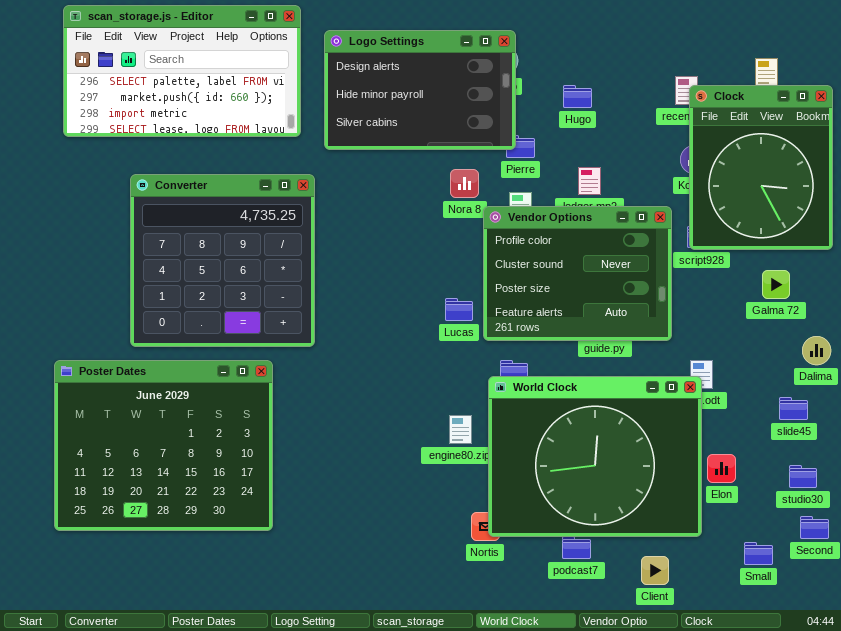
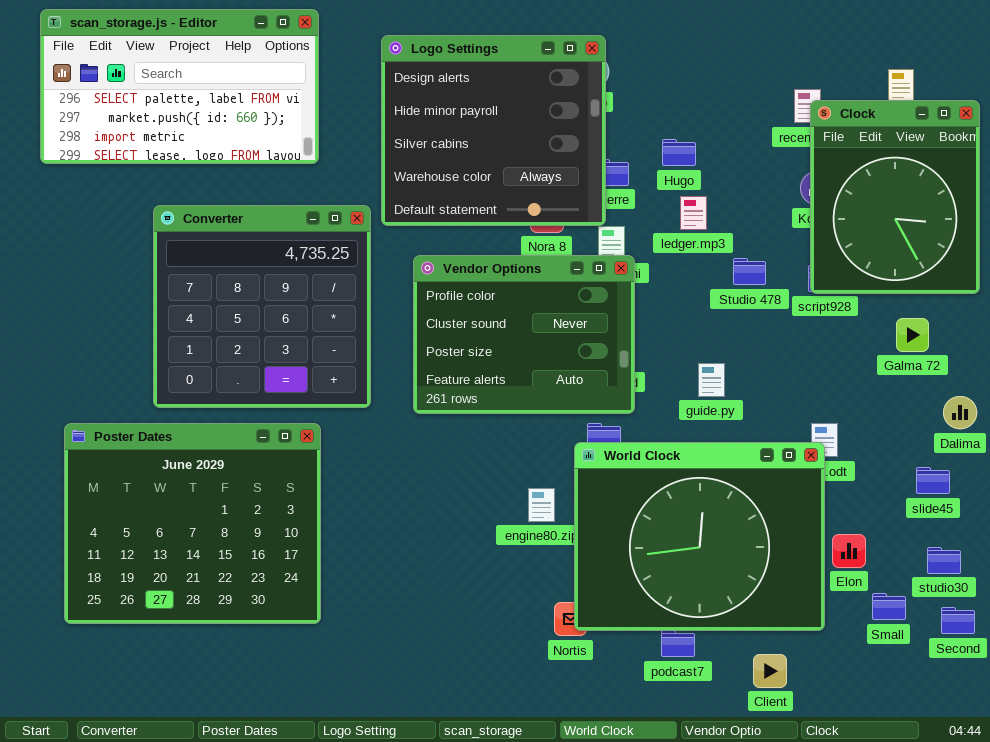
scan_storage.js - Editor: [63,5,301,137] -> [40,9,319,164], moved
Logo Settings: [324,30,516,150] -> [381,35,606,226], resized
Hugo: [563,85,592,108] -> [662,139,696,166], moved
Vendor Options: [483,206,672,341] -> [413,255,635,414], moved
Small: [744,542,773,565] -> [872,593,906,620], moved

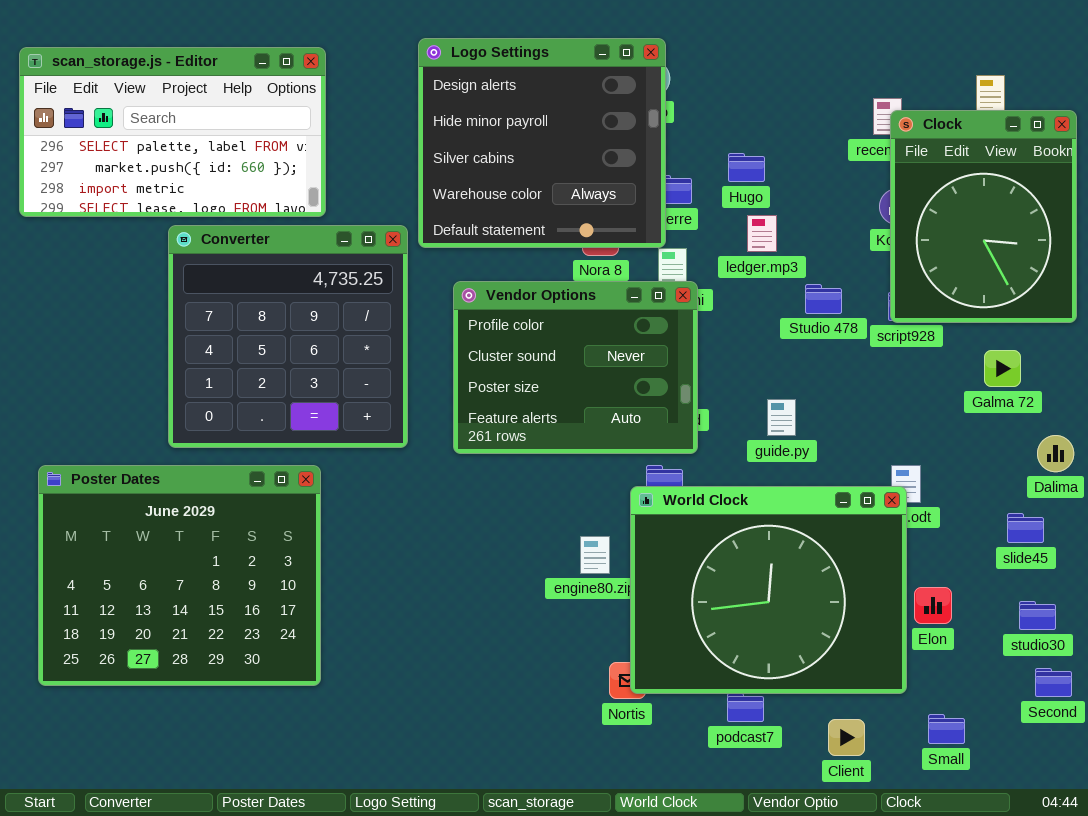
scan_storage.js - Editor: [40,9,319,164] -> [19,47,326,217], moved
Poster Dates: [64,423,321,624] -> [38,465,321,686], moved
Small: [872,593,906,620] -> [928,714,965,744], moved

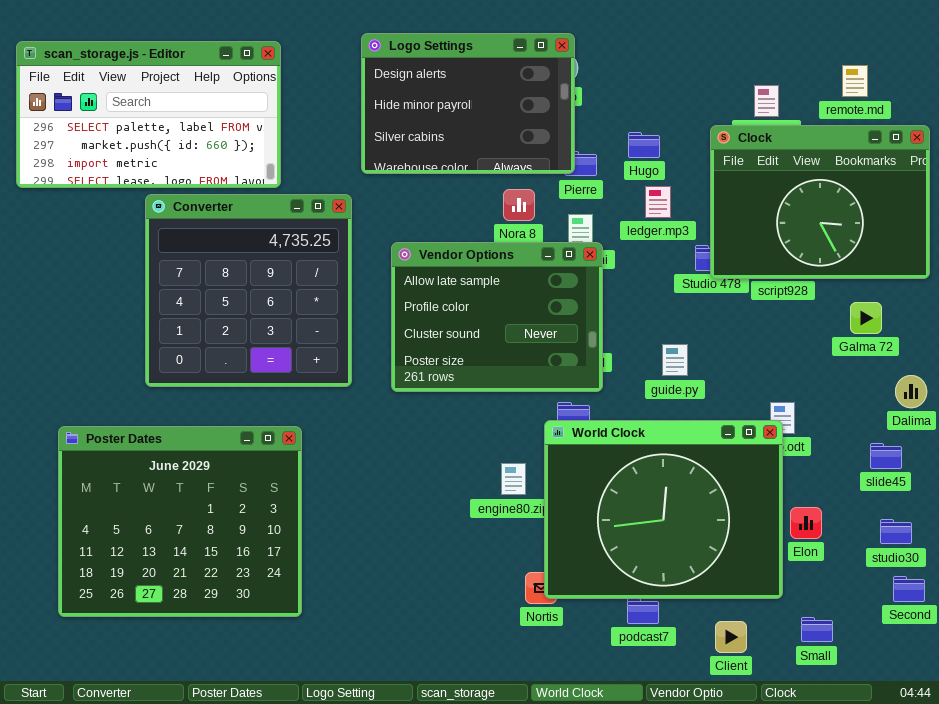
Logo Settings: [418,38,666,248] -> [361,33,575,174], resized
Clock: [890,110,1077,323] -> [710,125,930,279], resized
Vendor Options: [453,281,698,454] -> [391,242,603,392], scrolled up 1 row
Poster Dates: [38,465,321,686] -> [58,426,302,617], moved

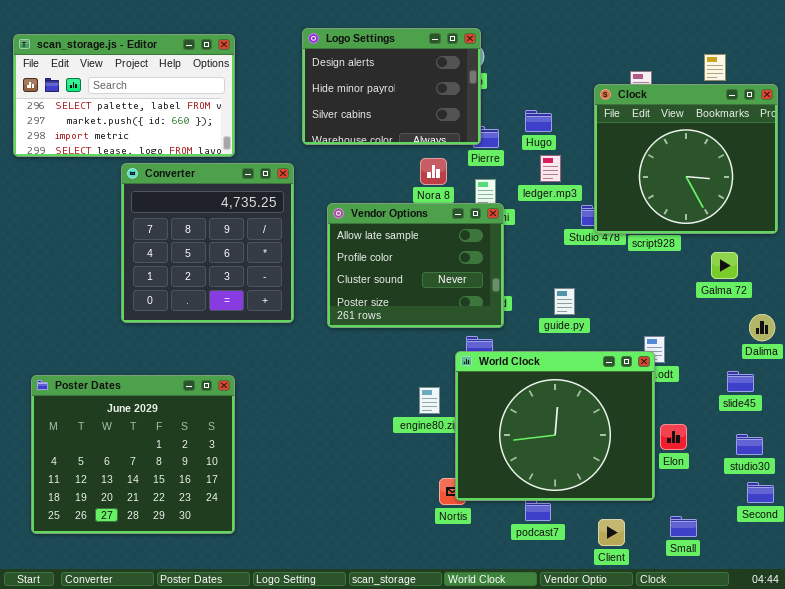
Clock: [710,125,930,279] -> [594,84,778,234], resized
Poster Dates: [58,426,302,617] -> [31,375,235,534], moved

